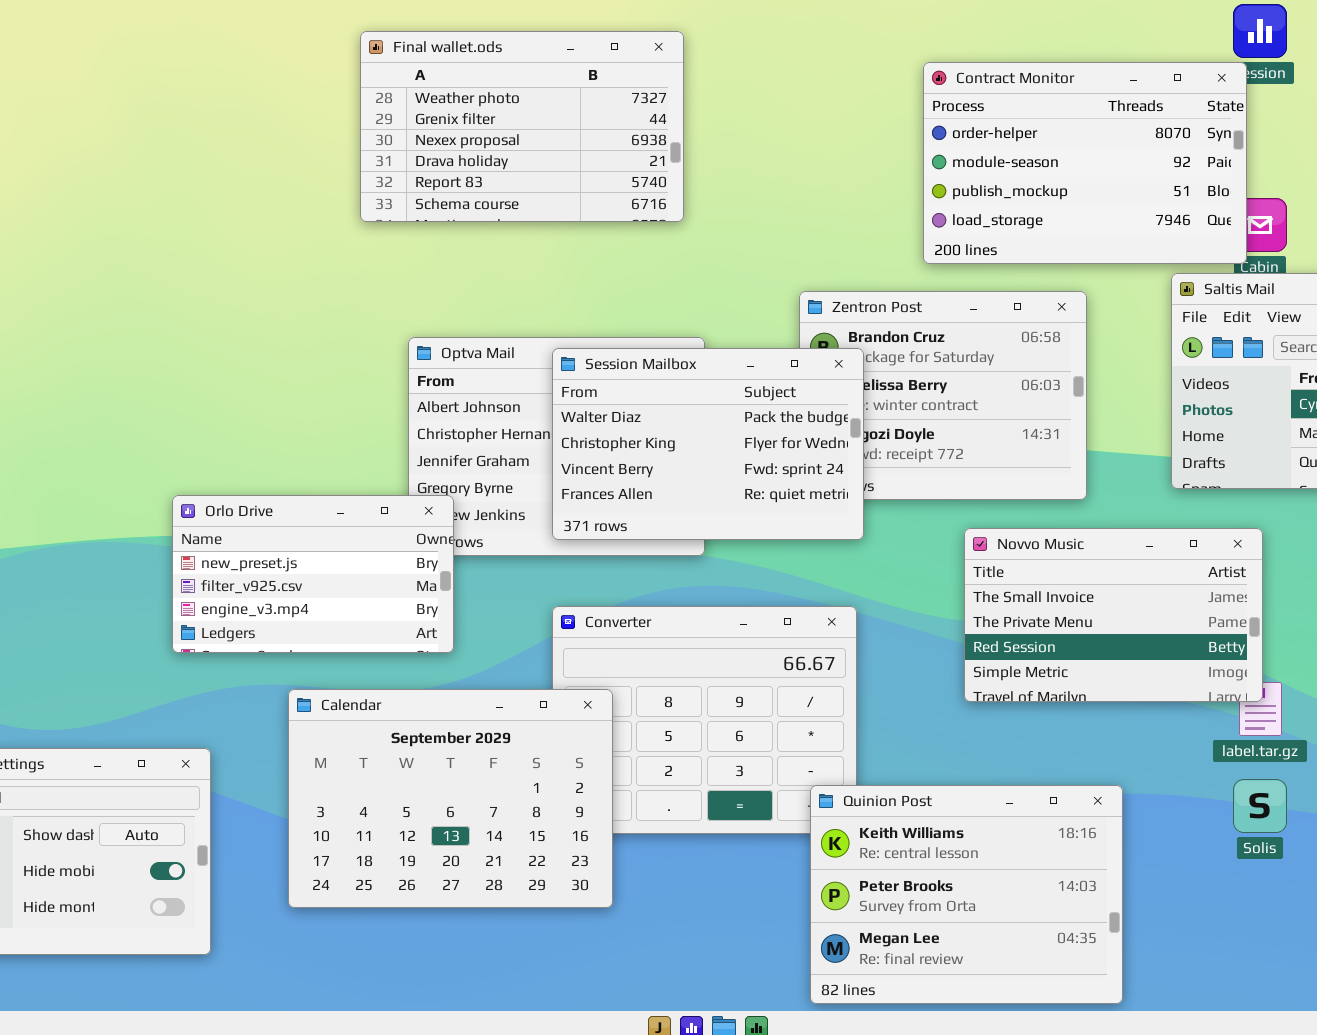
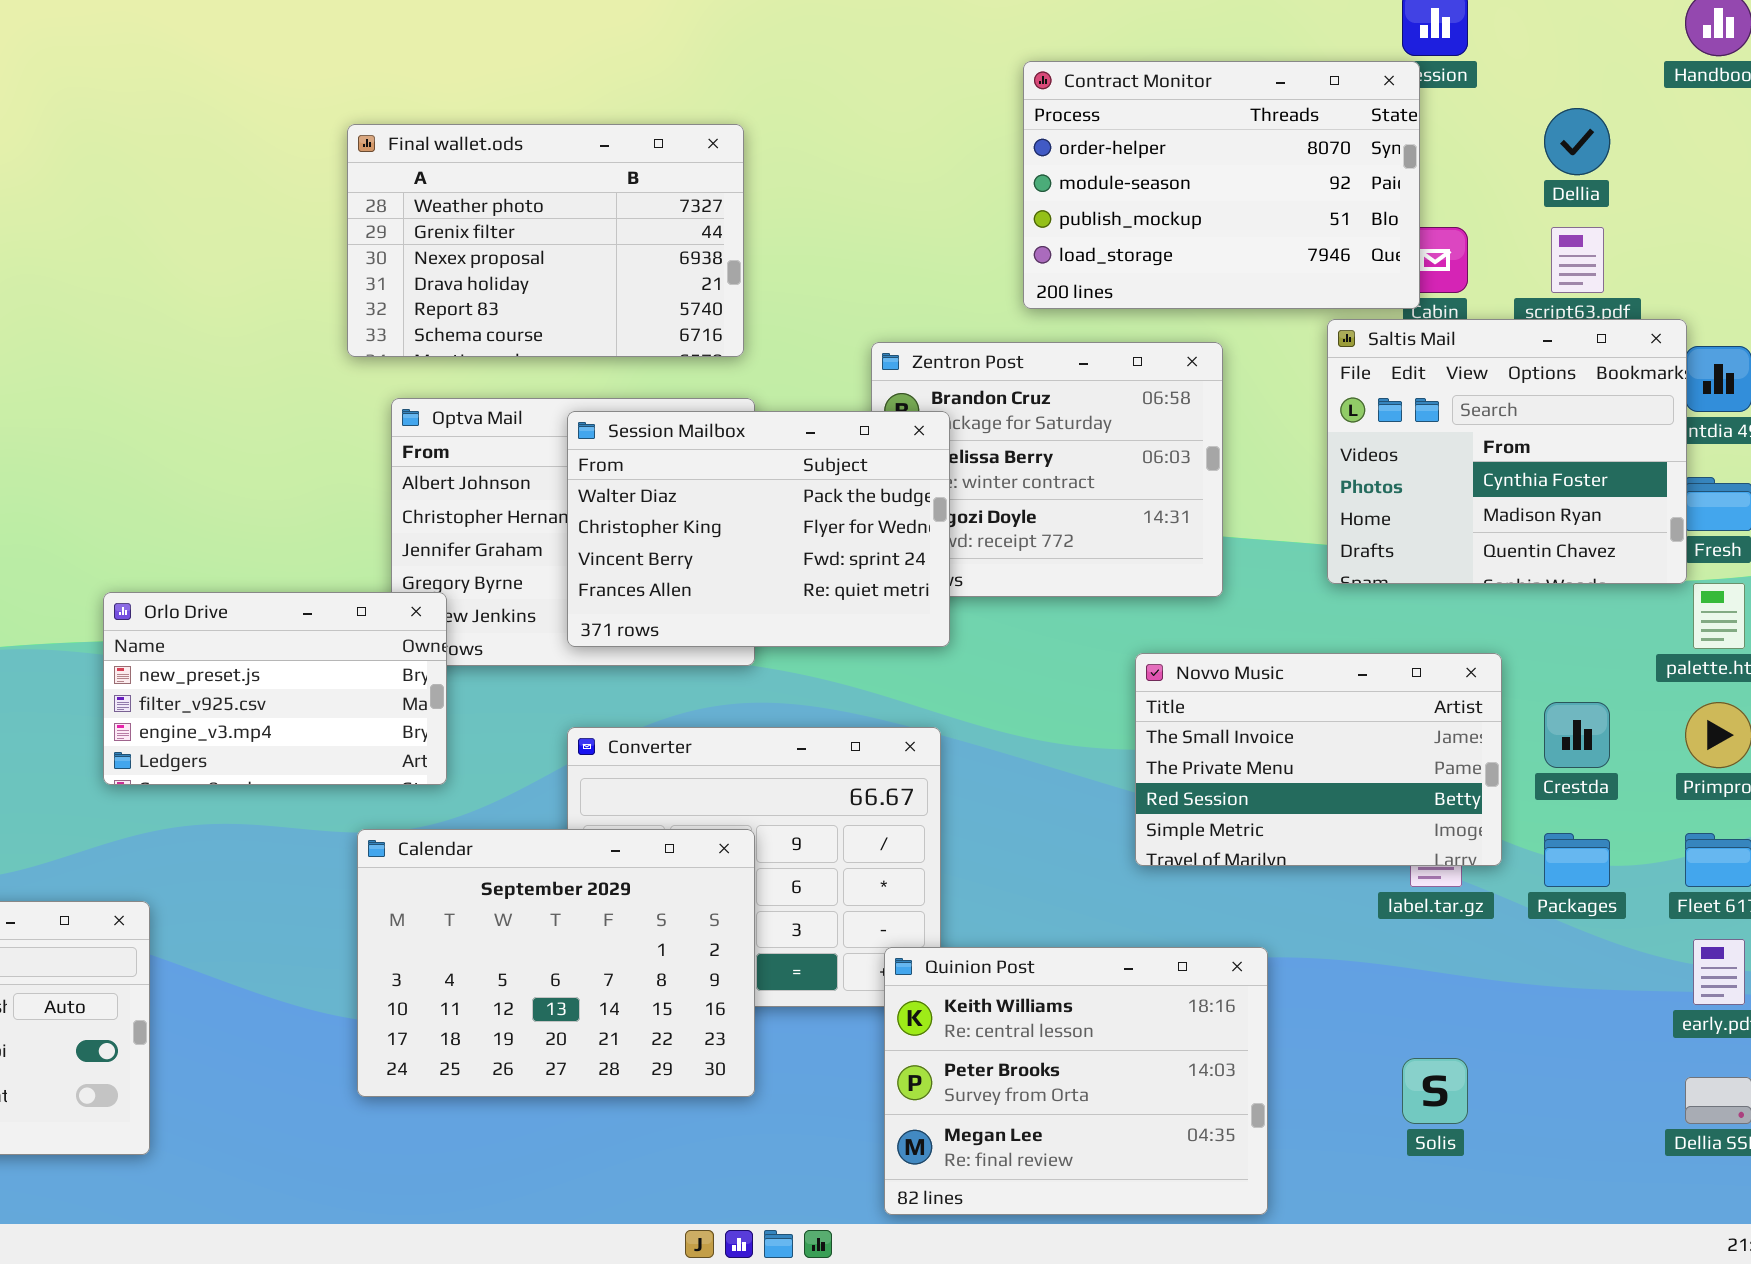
Final wallet.ods: [360,31,684,222] -> [347,124,744,357], moved
Novvo Music: [964,528,1263,702] -> [1135,653,1502,866], moved
Calendar: [288,689,613,908] -> [357,829,755,1097], moved
Solis: [1233,779,1287,833] -> [1402,1058,1468,1124], moved

